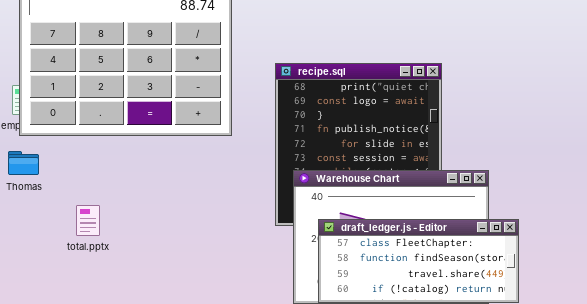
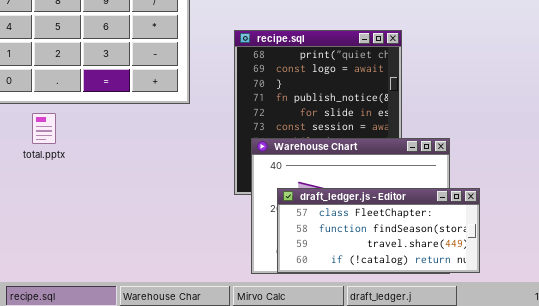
total.pptx: [76,205,100,236] -> [32,113,56,144], moved

